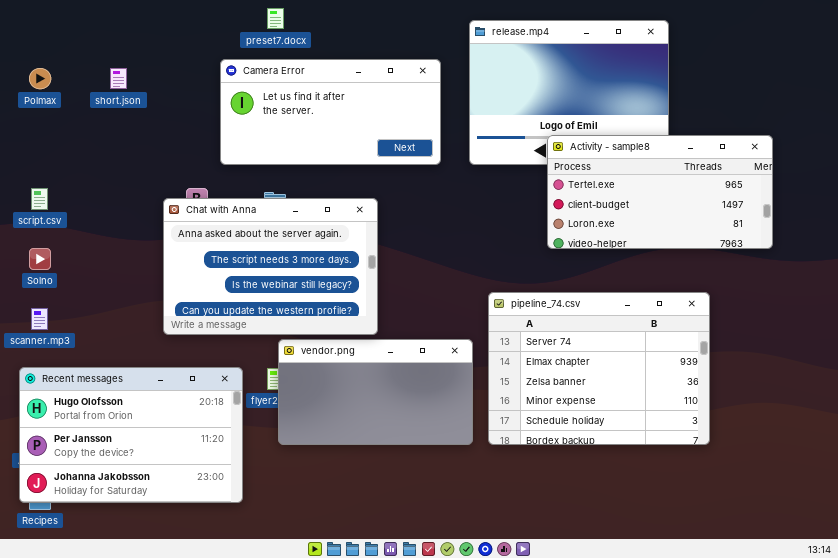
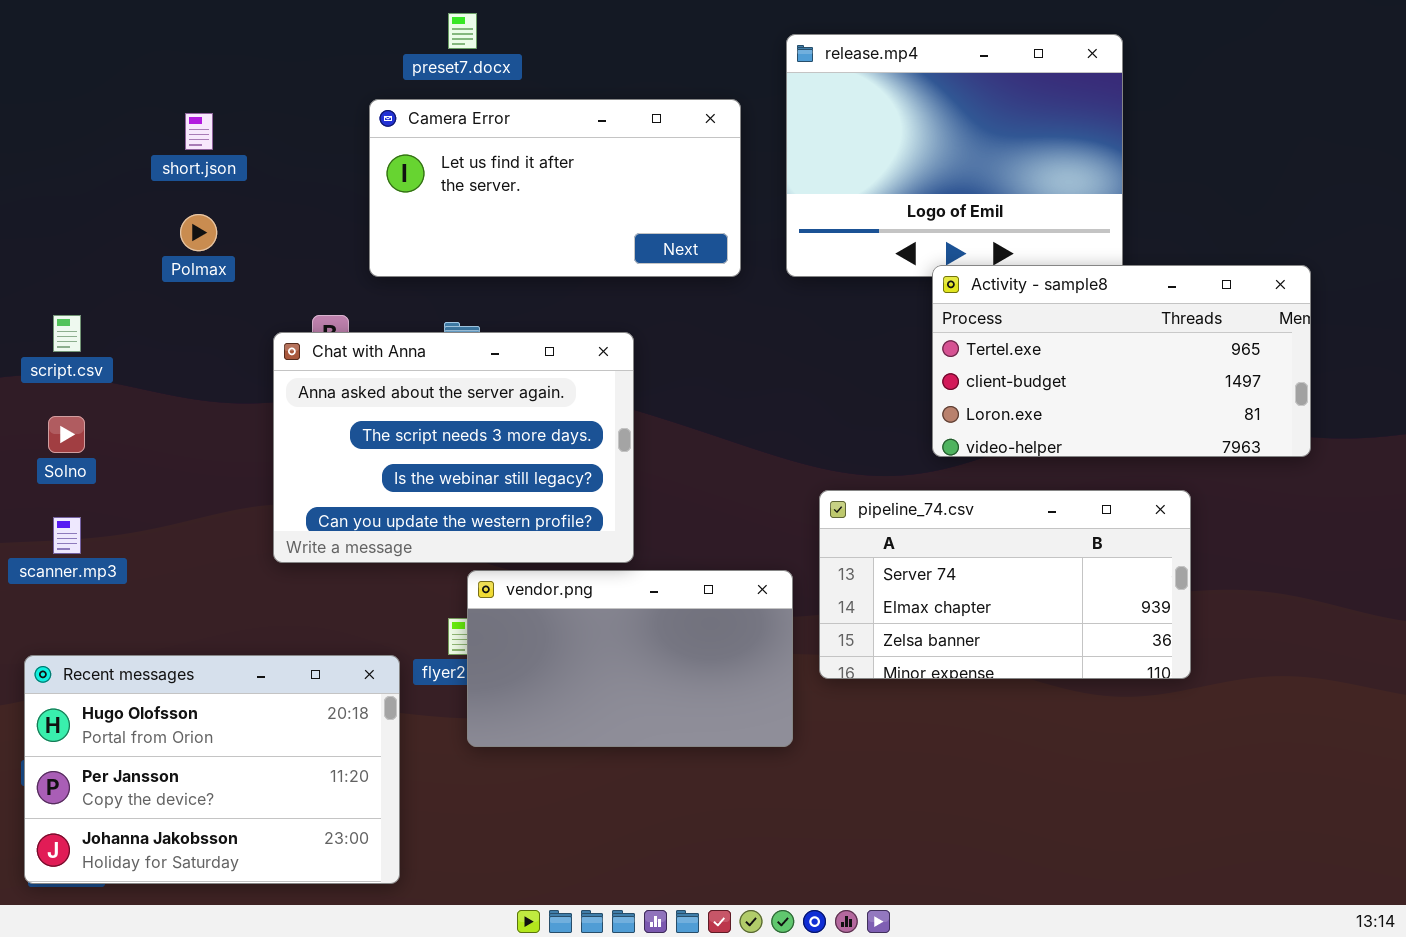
Polmax: [29,68,51,89] -> [180,214,217,251], moved
Activity - sample8: [547,135,773,249] -> [932,265,1311,457], moved
pipeline_74.csv: [488,292,710,445] -> [819,490,1191,679], resized
Recent messages: [19,367,243,503] -> [24,655,400,884], moved

